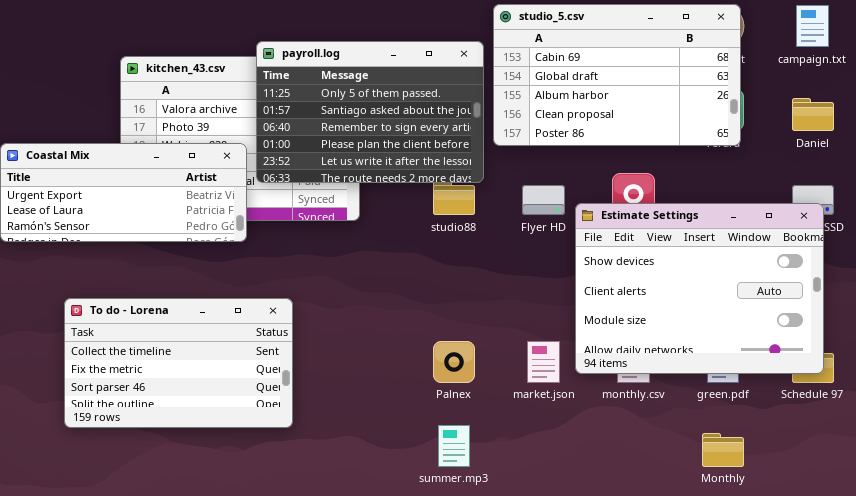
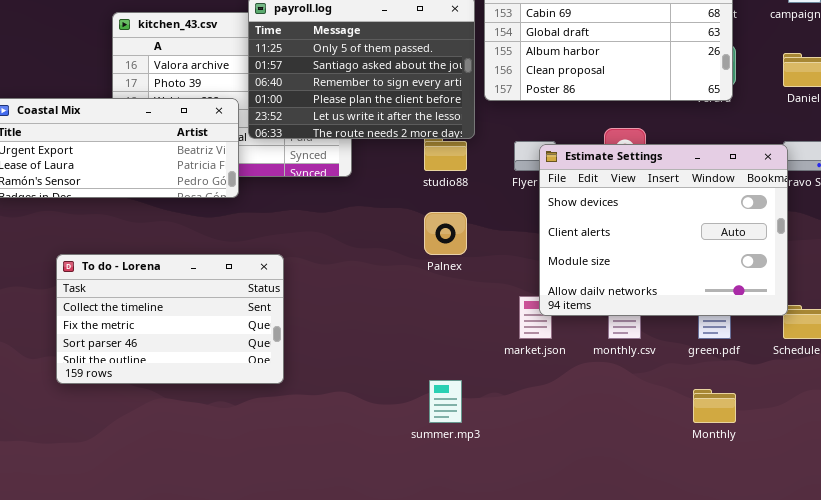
Estimate Settings: [575,203,824,374] -> [539,144,788,316], moved
Palnex: [433,341,475,383] -> [424,212,467,255], moved

